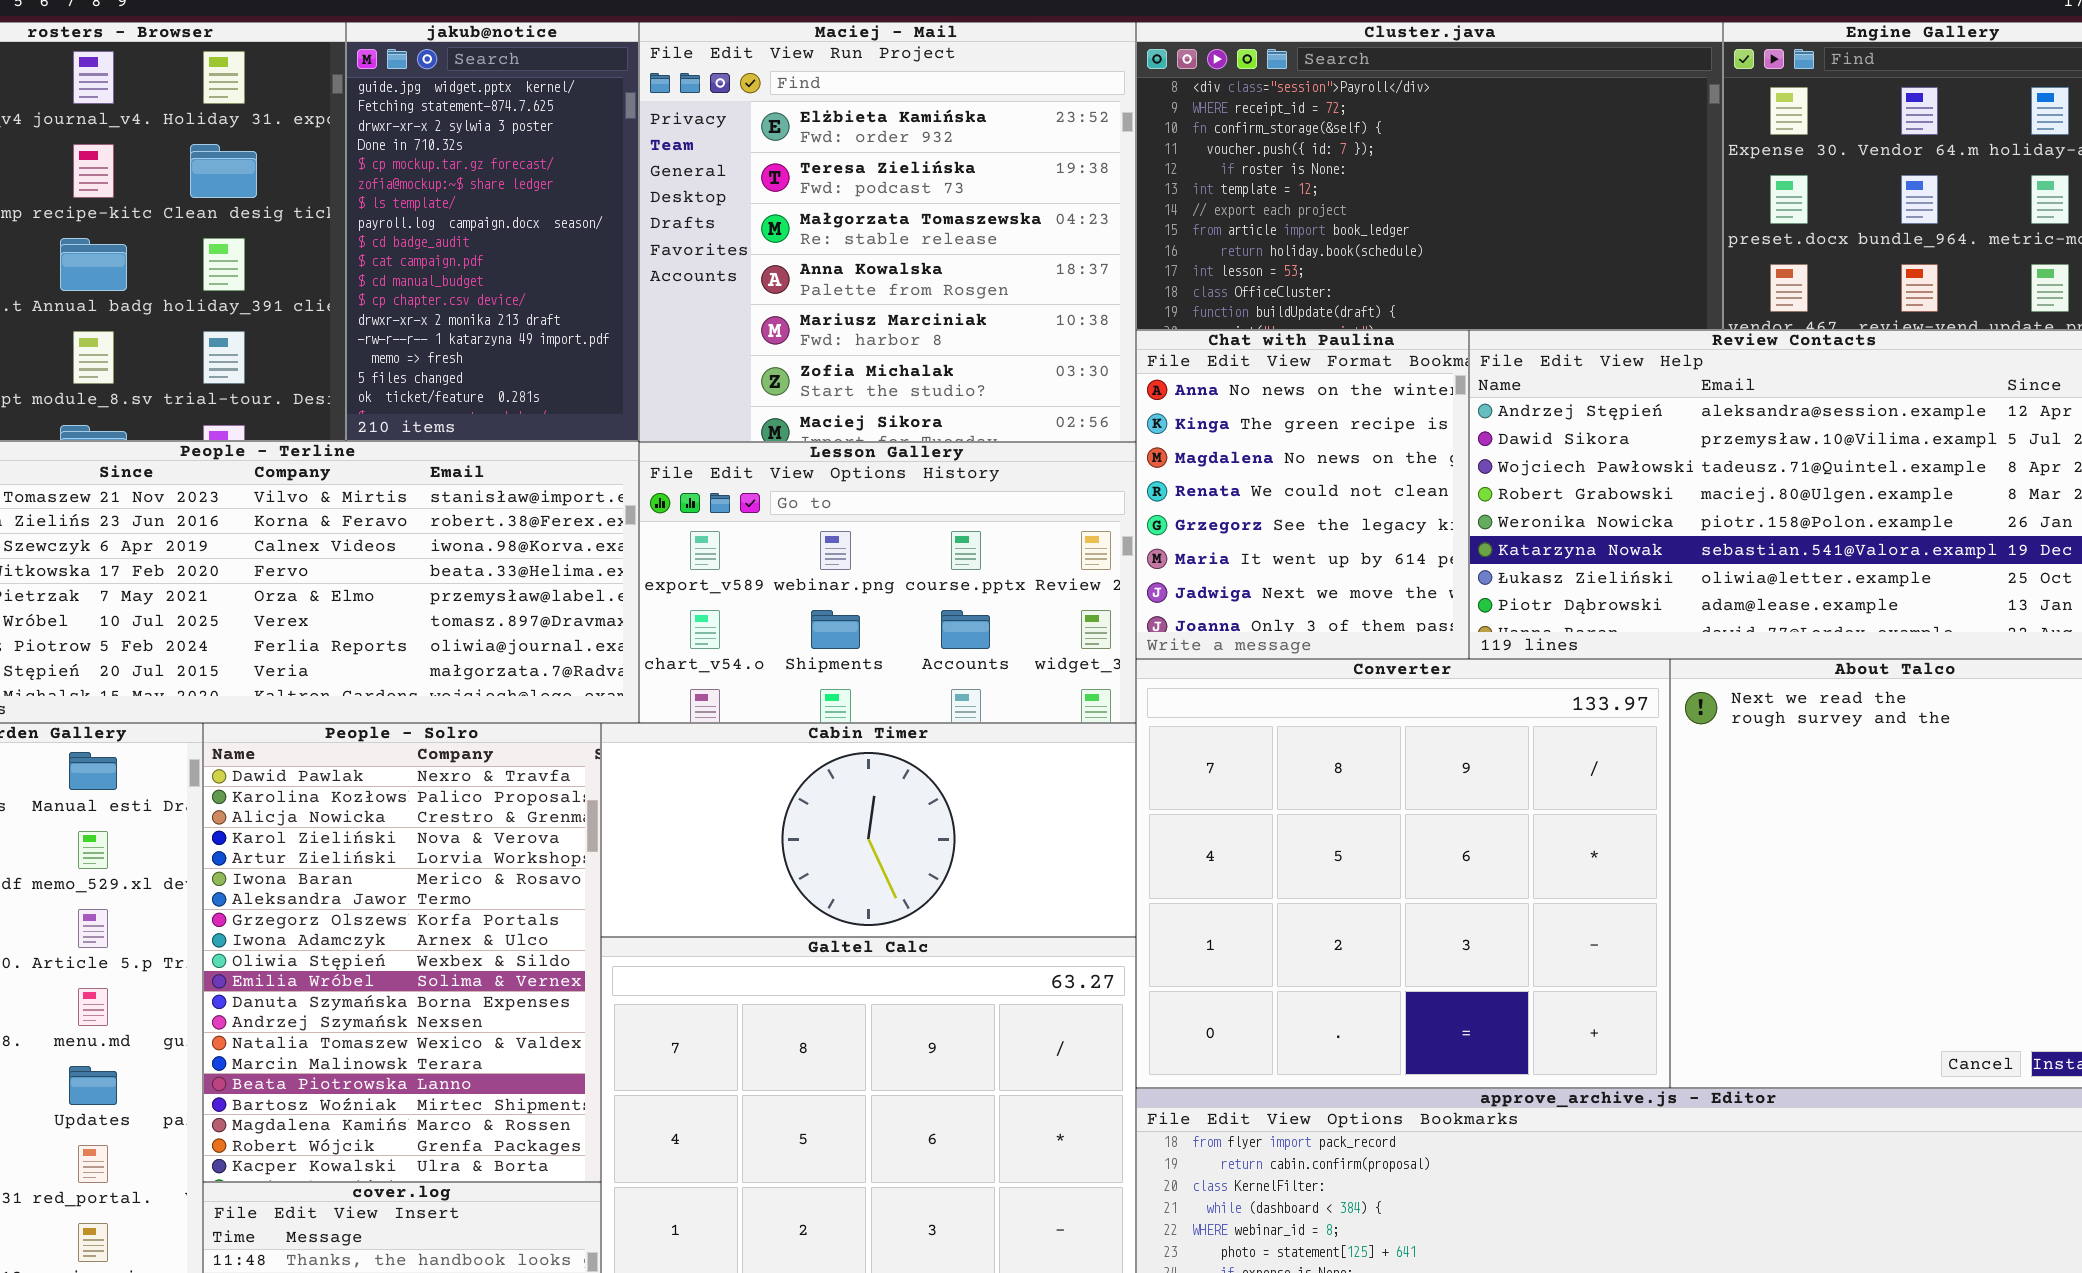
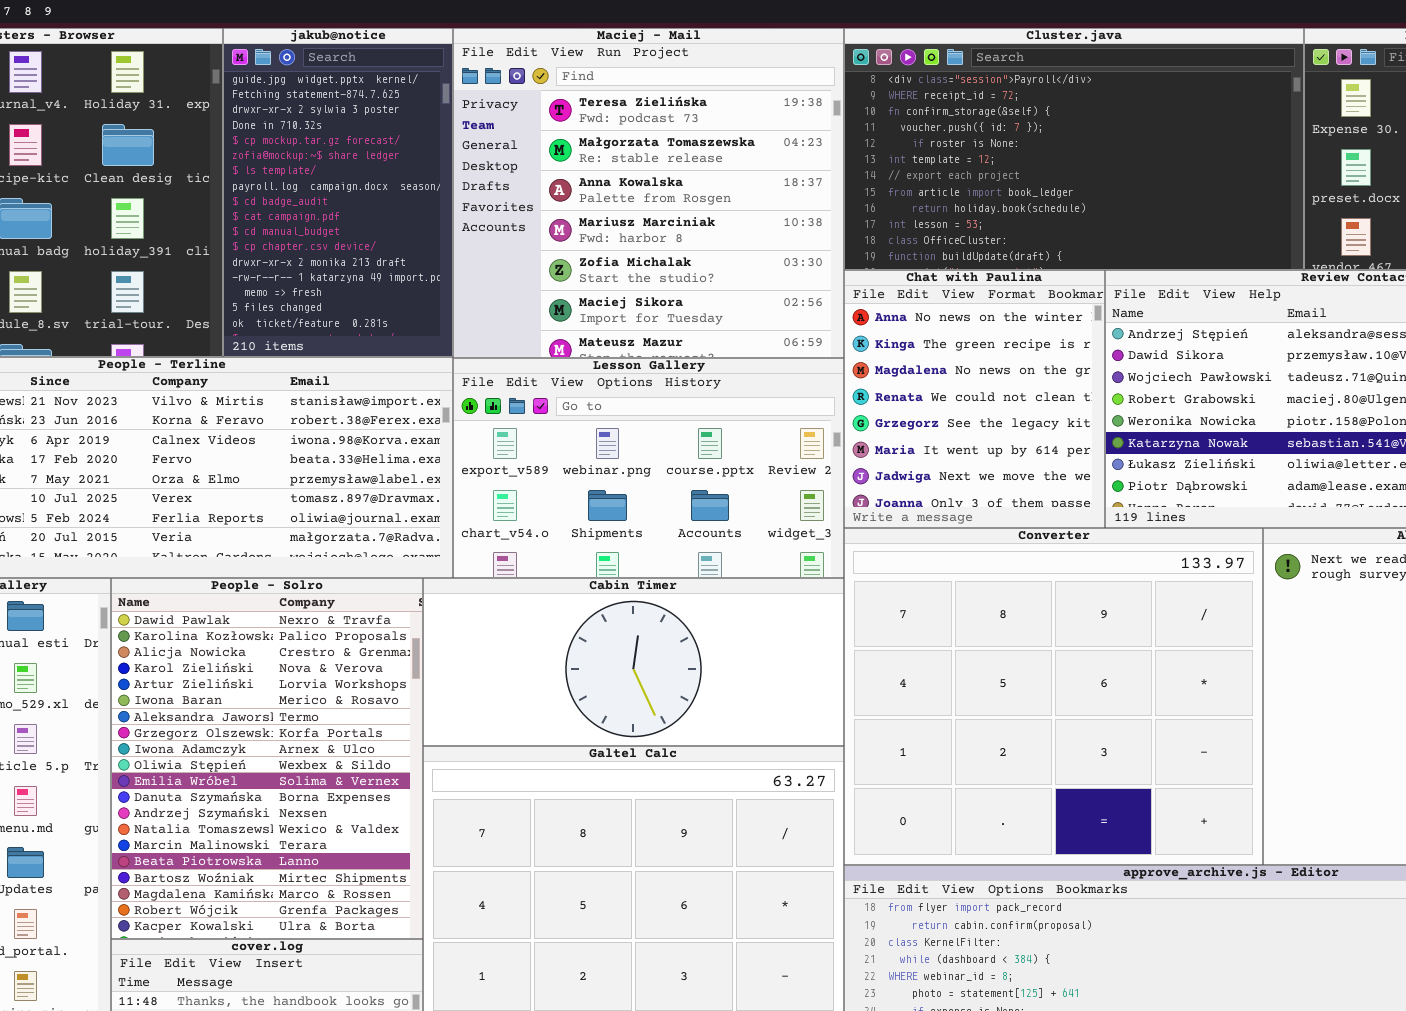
Maciej - Mail: [639,22,1136,442] -> [453,28,844,358], scrolled down 1 row

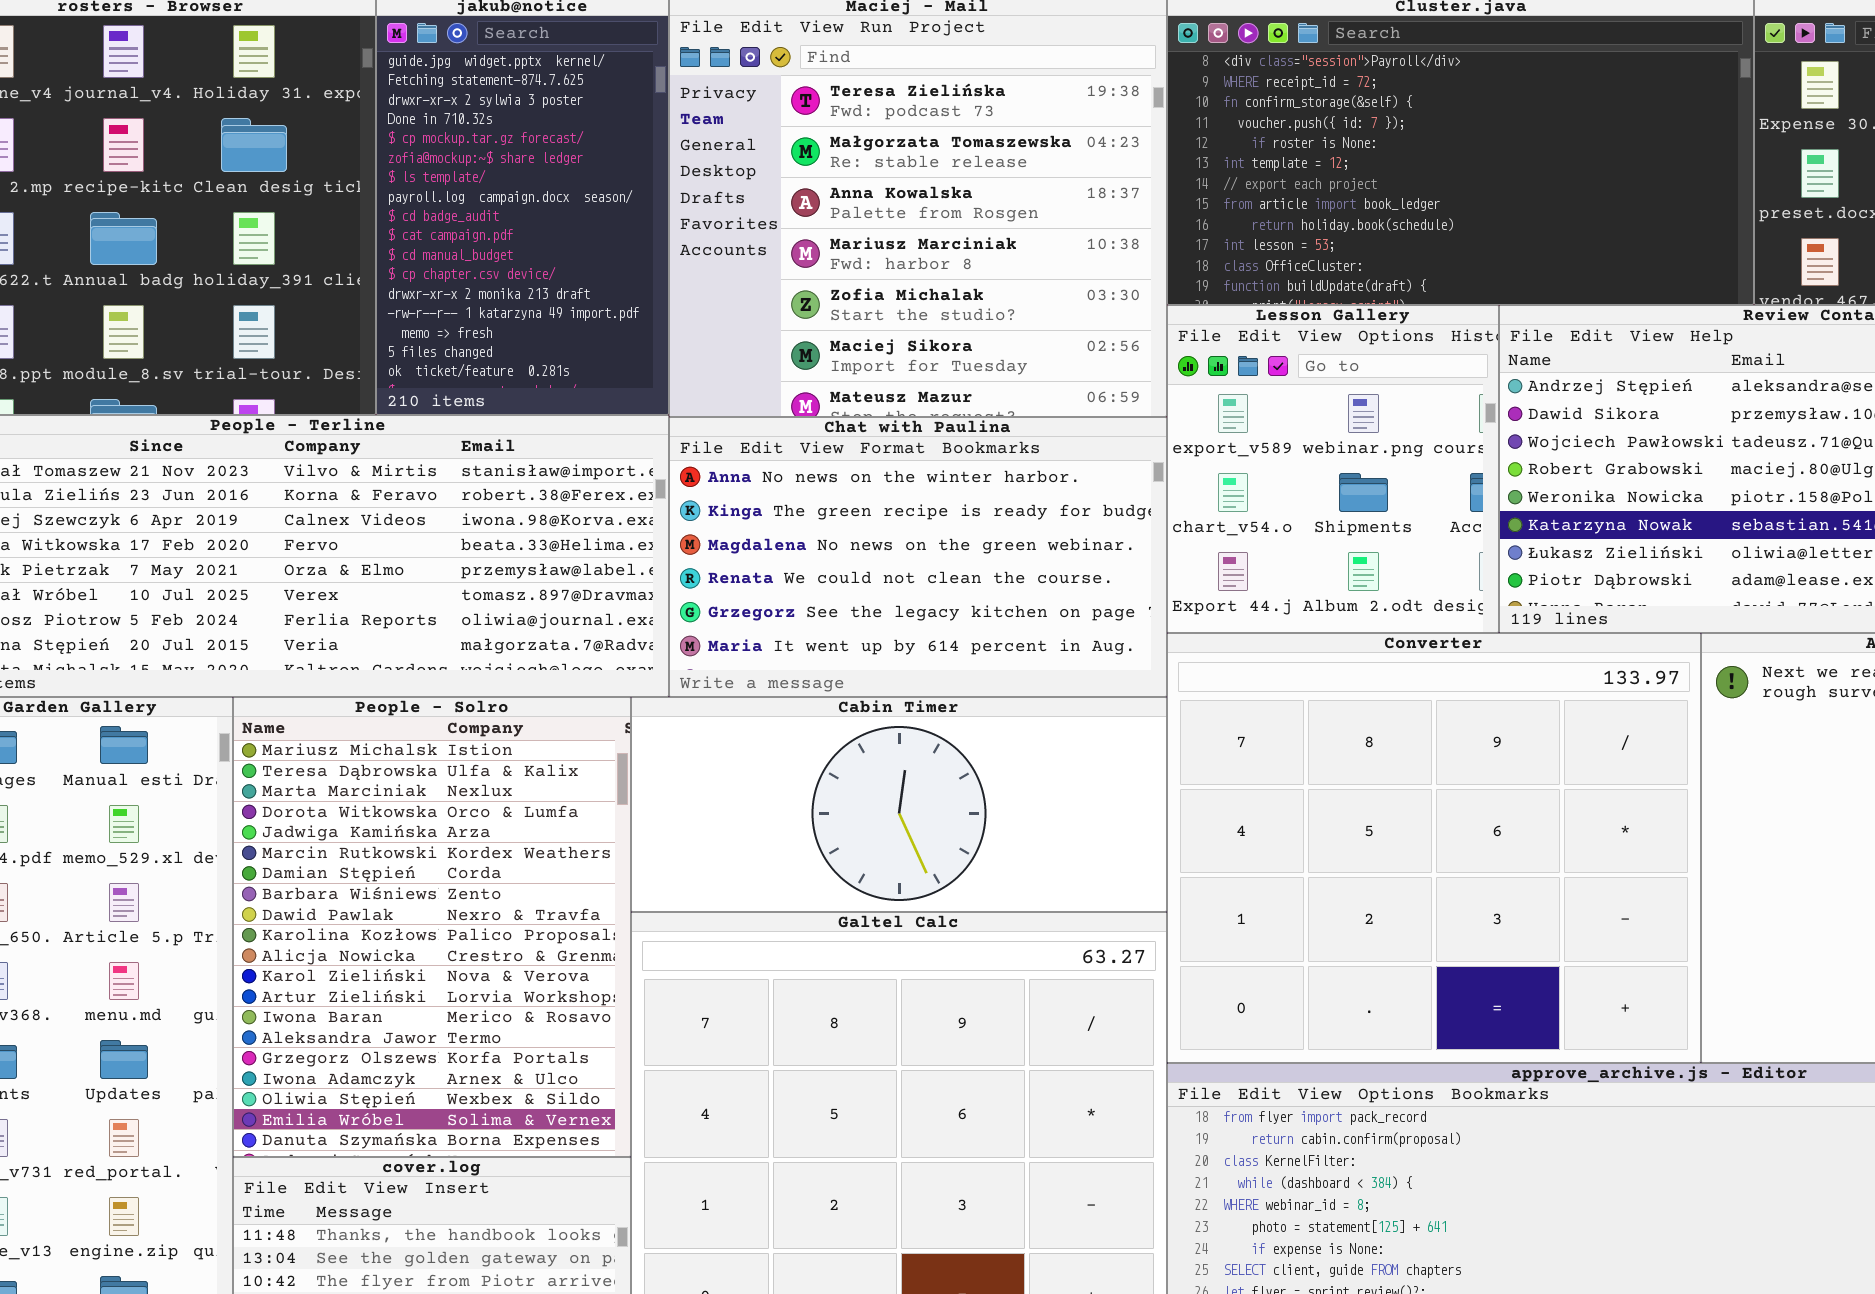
Chat with Paulina: [844,270,1105,528] -> [669,417,1167,697], moved, resized
Lesson Gallery: [453,358,844,578] -> [1167,305,1499,633], moved, resized
People - Solro: [111,578,423,939] -> [233,697,631,1157], scrolled up 8 rows

